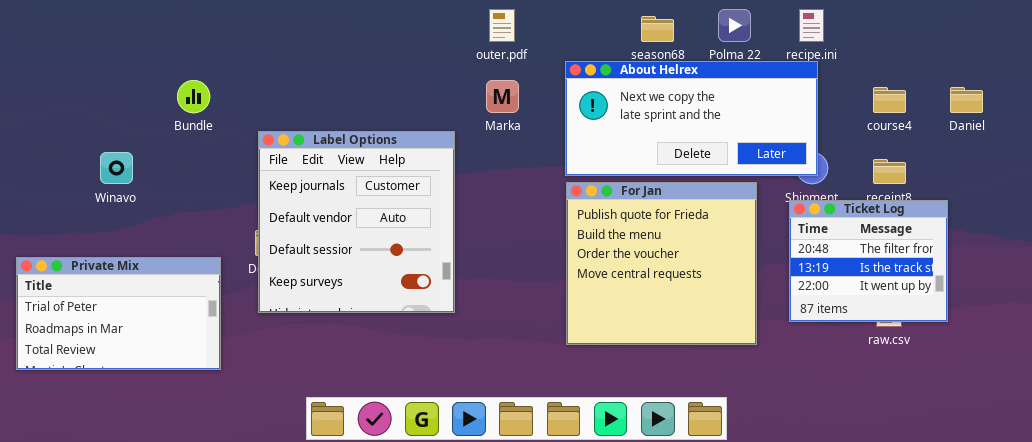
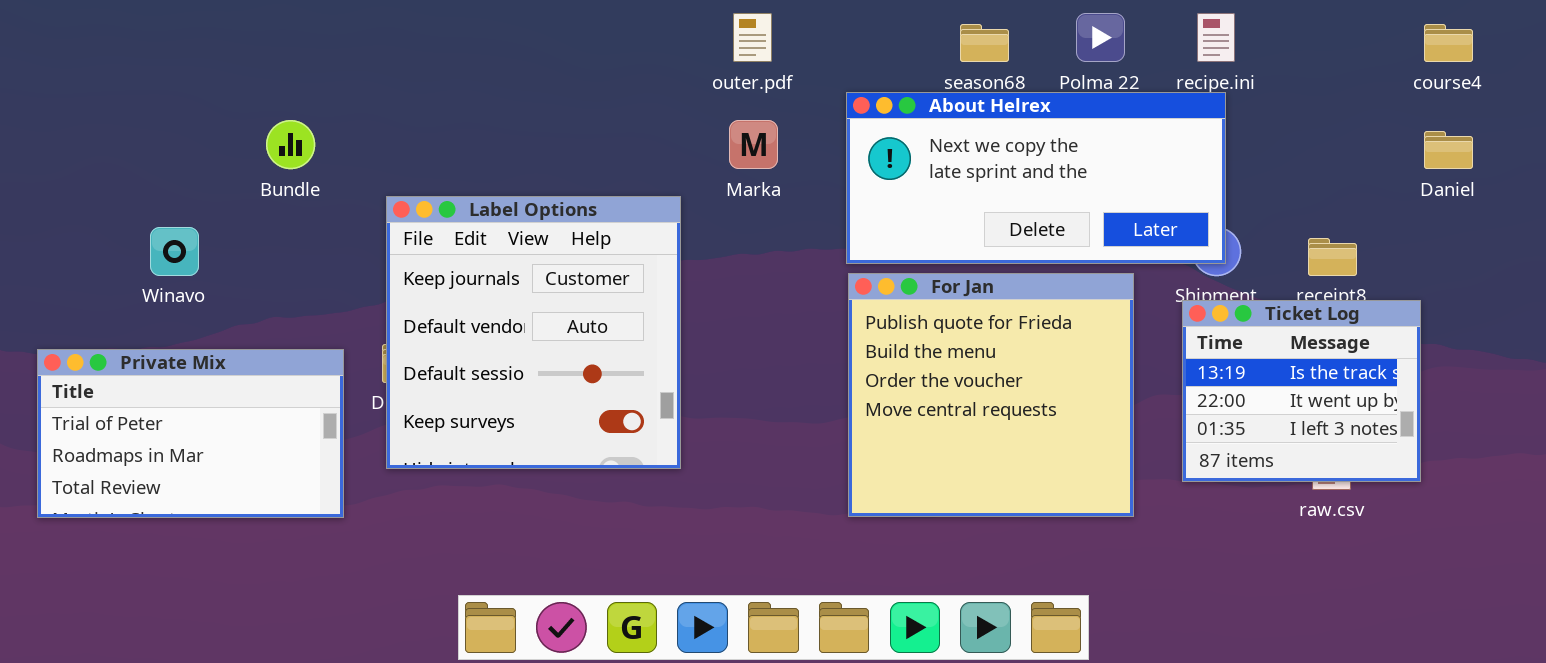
course4: [873,87,906,113] -> [1424,24,1473,62], moved
Ticket Log: [789,200,948,322] -> [1182,300,1421,482], scrolled down 1 row
Private Mix: [16,257,221,370] -> [37,349,344,518], moved

